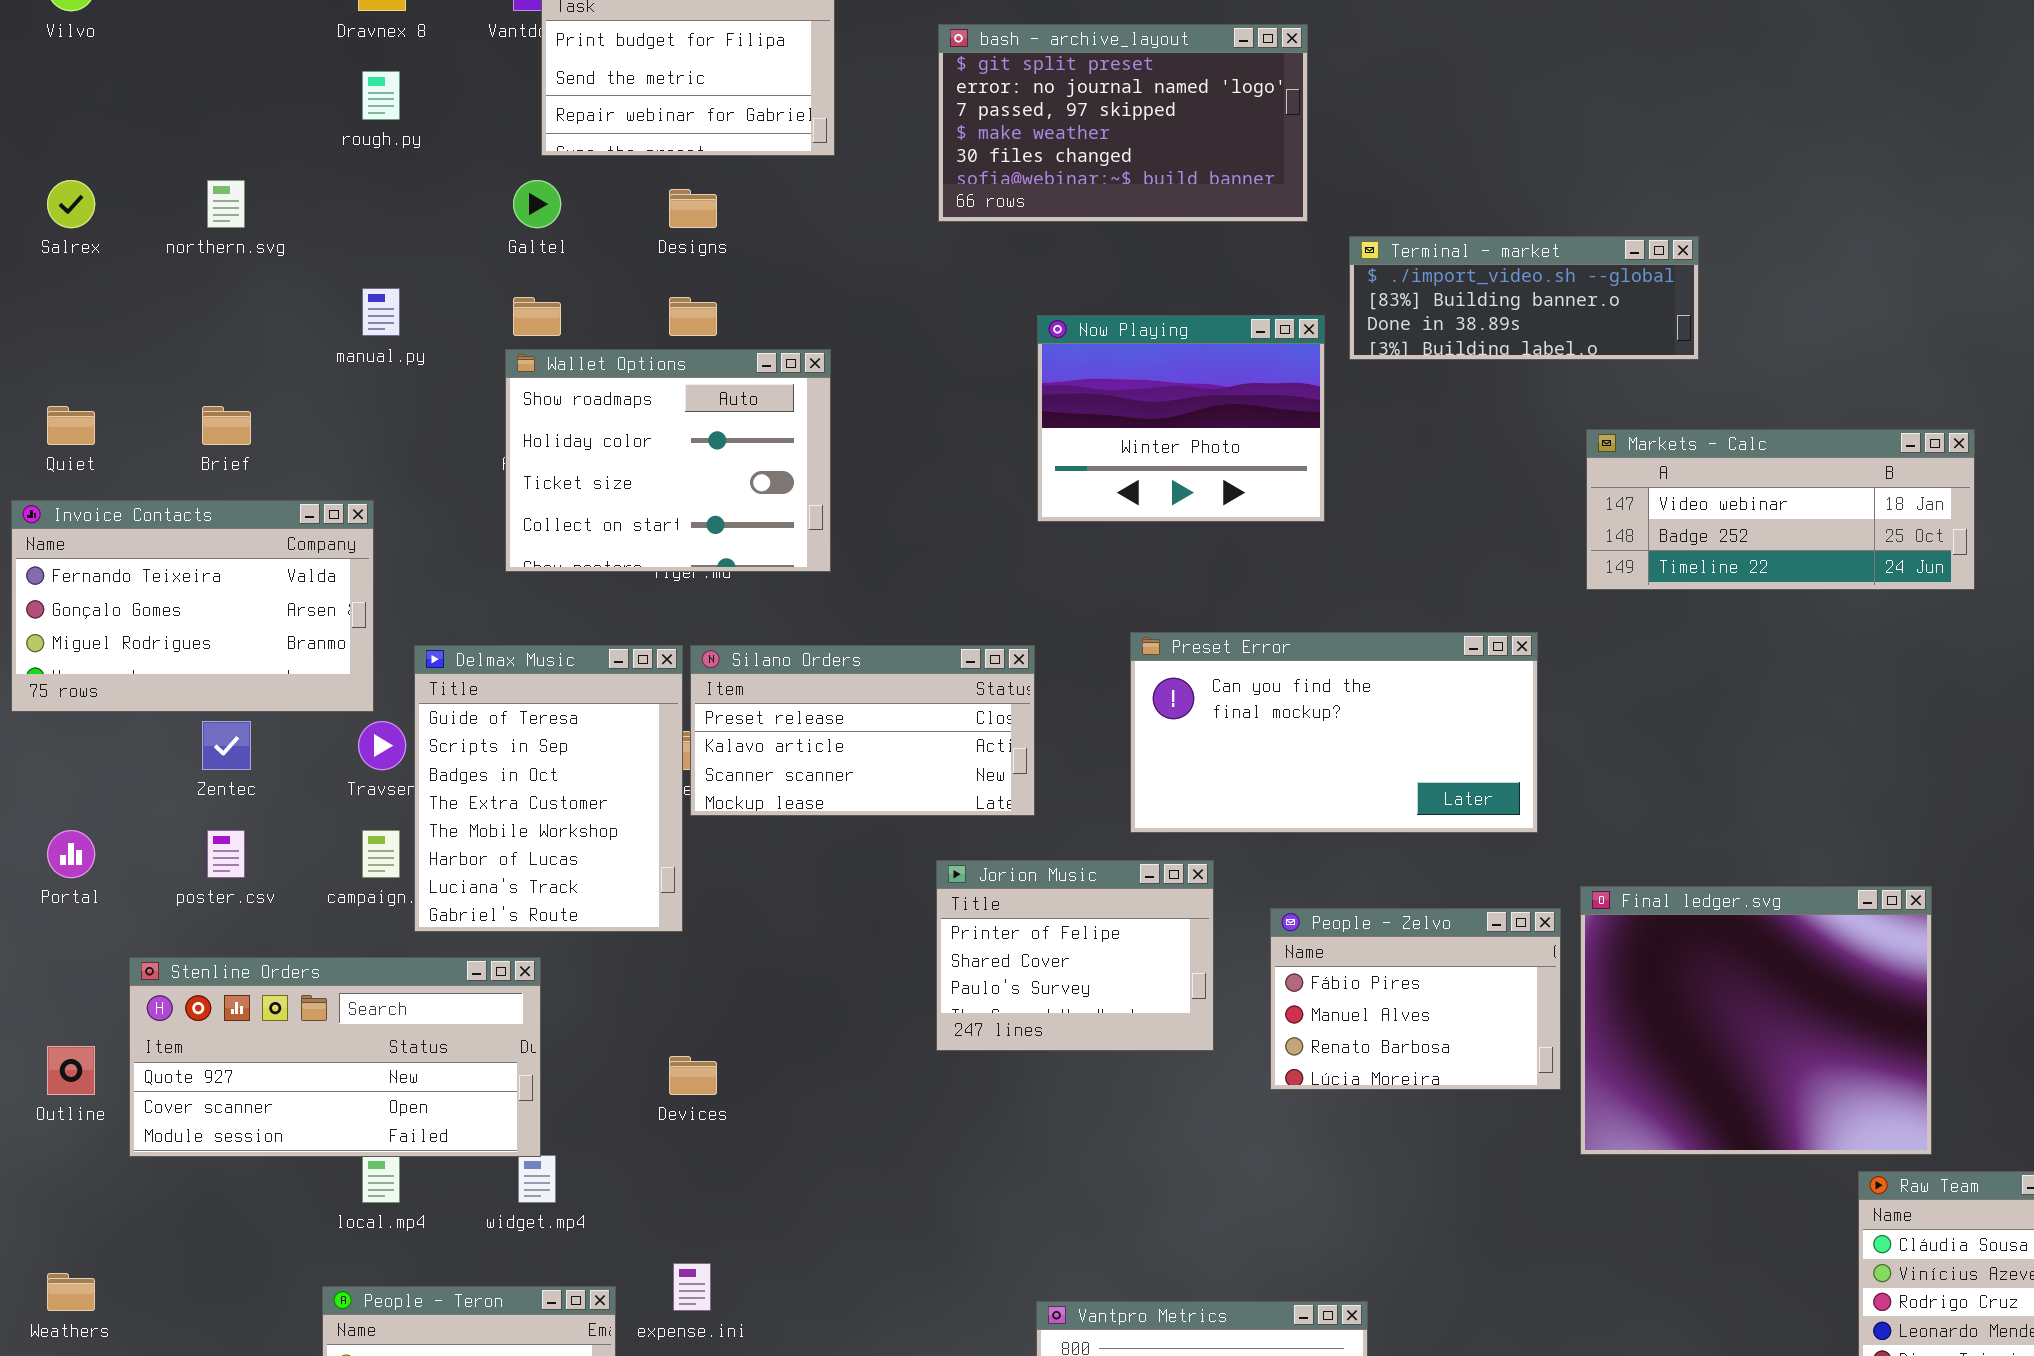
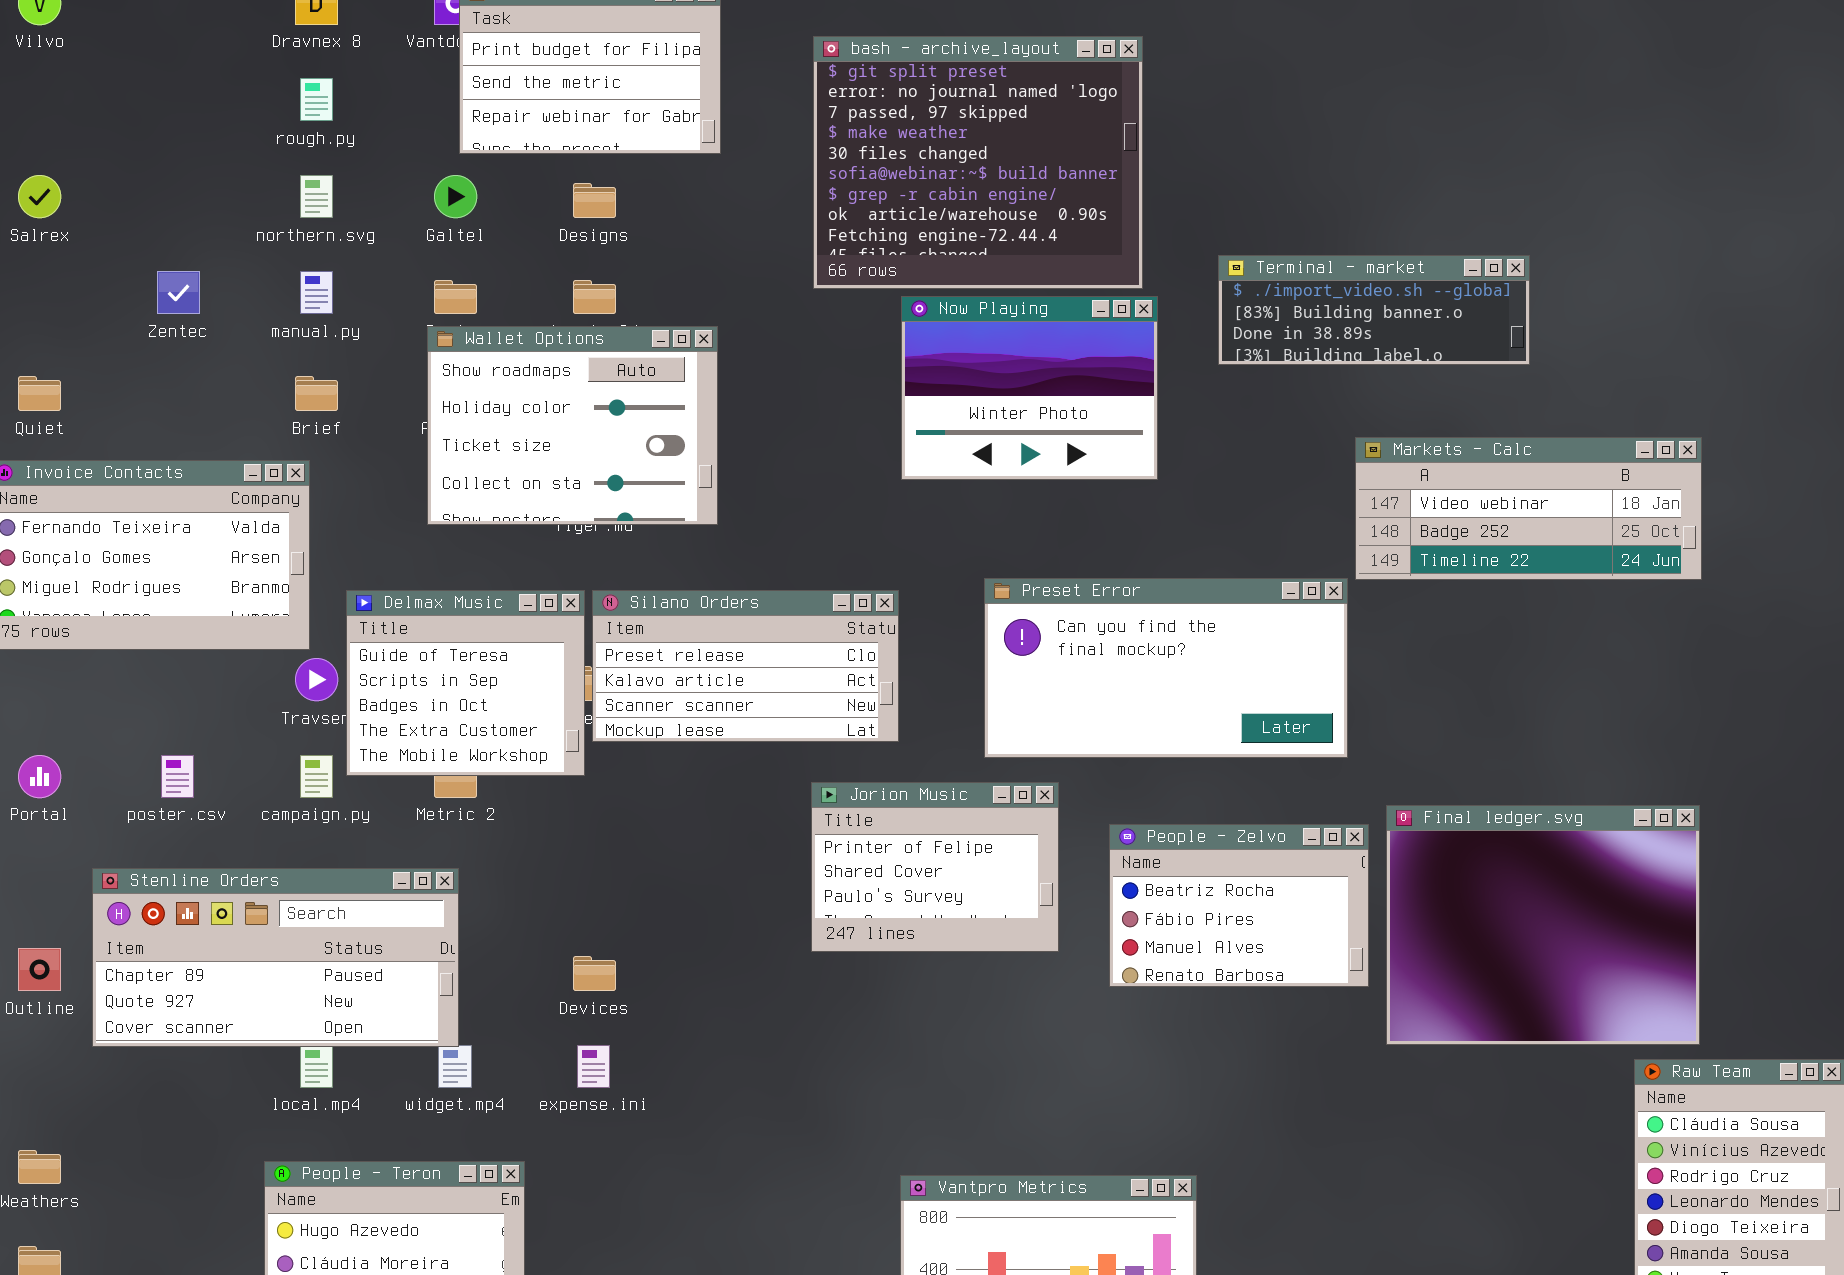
bash - archive_layout: [938,24,1308,222] -> [813,36,1143,289], resized
northern.svg: [207,180,245,228] -> [300,175,333,218], moved
Terminal - market: [1349,236,1699,360] -> [1218,255,1530,365], moved
Brief: [202,406,251,445] -> [295,376,338,411], moved
Markets - Calc: [1586,429,1975,590] -> [1355,437,1702,580], moved
Delmax Music: [414,645,683,932] -> [346,590,585,776], resized
Zentec: [202,721,251,770] -> [157,271,200,314], moved
People - Zelvo: [1270,908,1561,1090] -> [1109,824,1369,987], scrolled up 1 row
Stenline Orders: [129,957,541,1157] -> [92,868,459,1047], scrolled up 1 row
expense.ini: [673,1263,711,1311] -> [577,1045,610,1088], moved

